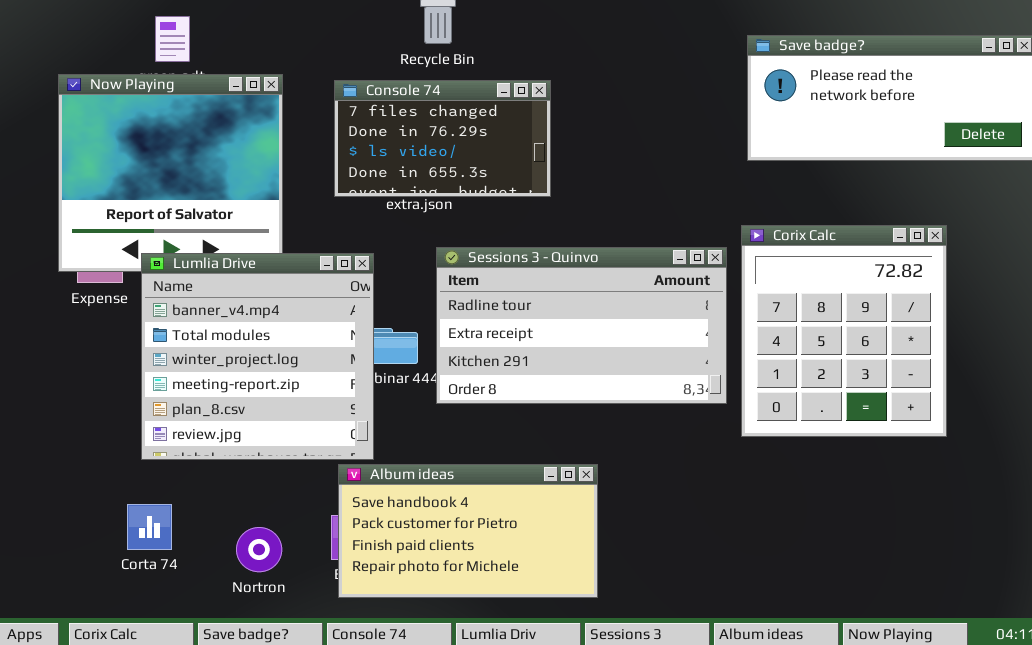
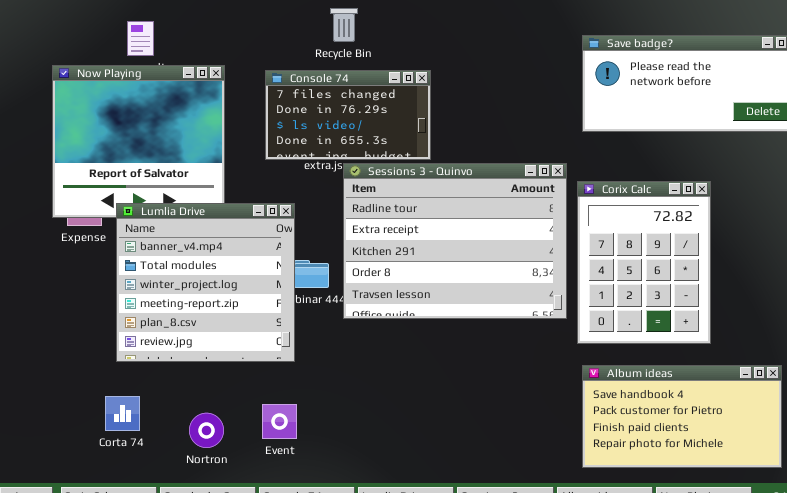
Corix Calc: [741,225,947,437] -> [577,181,711,344], resized
Sessions 3 - Quinvo: [436,247,727,404] -> [343,163,567,319], resized
Album ideas: [338,464,598,598] -> [582,365,782,468], moved

